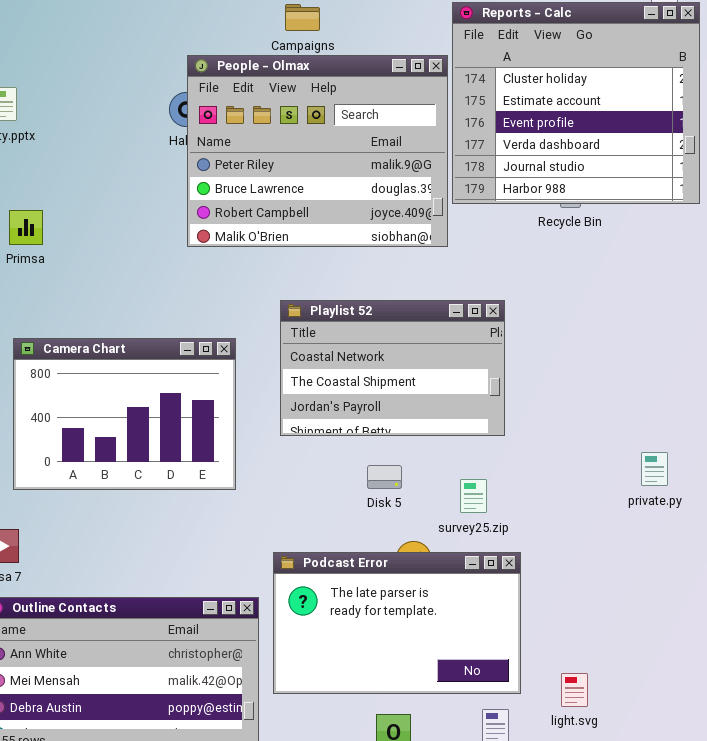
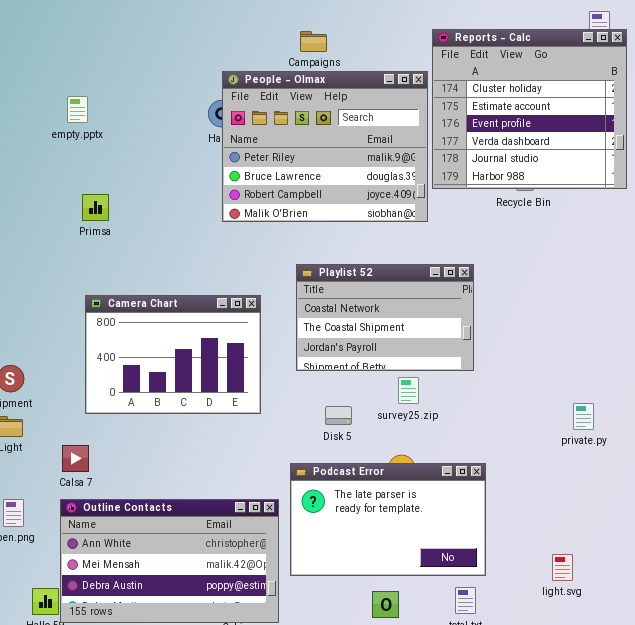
private.py: [641,452,668,486] -> [573,403,594,430], moved
Disk 5: [367,465,402,489] -> [325,406,352,425], moved
survey25.zip: [460,479,487,513] -> [398,377,419,404], moved
light.svg: [561,673,588,707] -> [552,554,573,581], moved

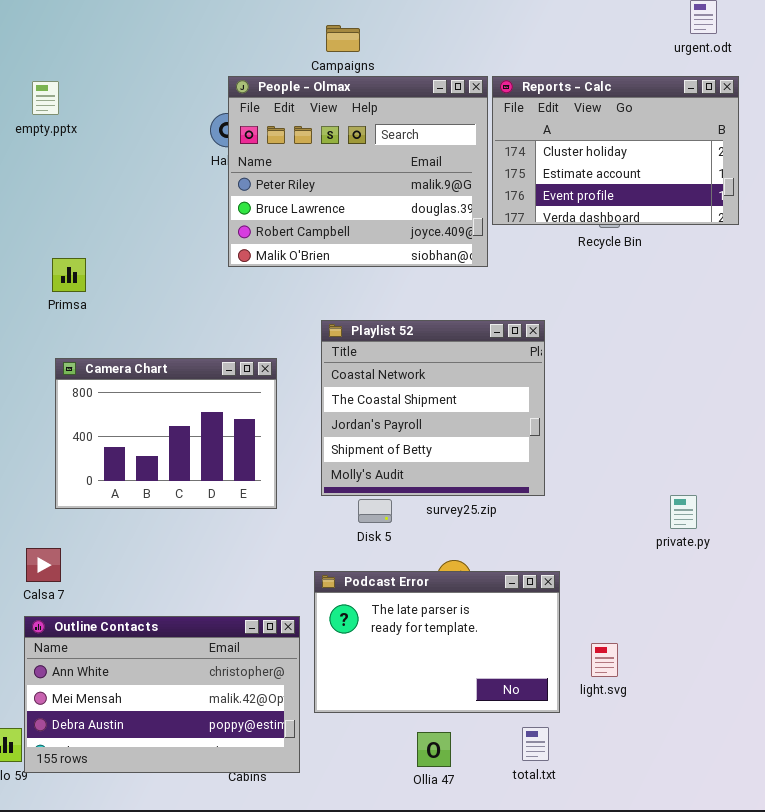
Reports - Calc: [432,29,627,189] -> [492,76,739,225], resized
empty.pptx: [67,96,88,123] -> [32,81,59,115], moved
Primsa: [82,194,109,221] -> [52,258,86,292], moved
Playlist 52: [296,264,474,371] -> [321,320,545,496], resized
light.svg: [552,554,573,581] -> [591,643,618,677], moved

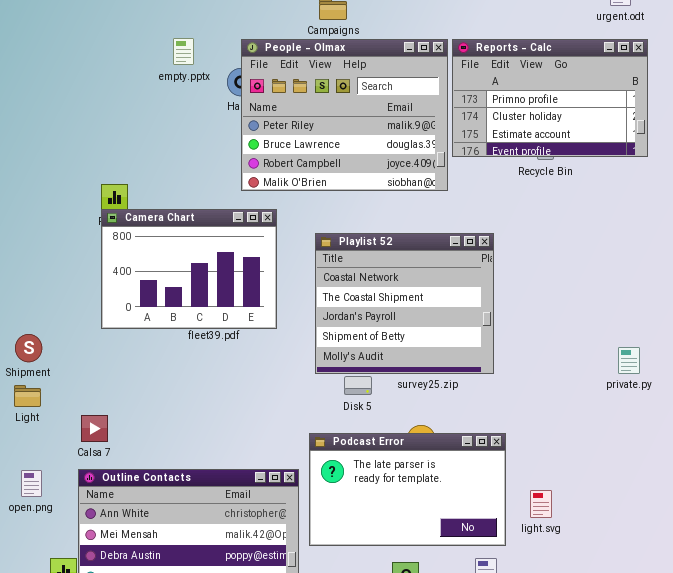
Reports - Calc: [492,76,739,225] -> [452,39,648,157], scrolled up 1 row
empty.pptx: [32,81,59,115] -> [173,38,194,65], moved
Camera Chart: [55,358,277,509] -> [101,209,277,329], moved
private.py: [670,495,697,529] -> [618,347,640,374], moved

